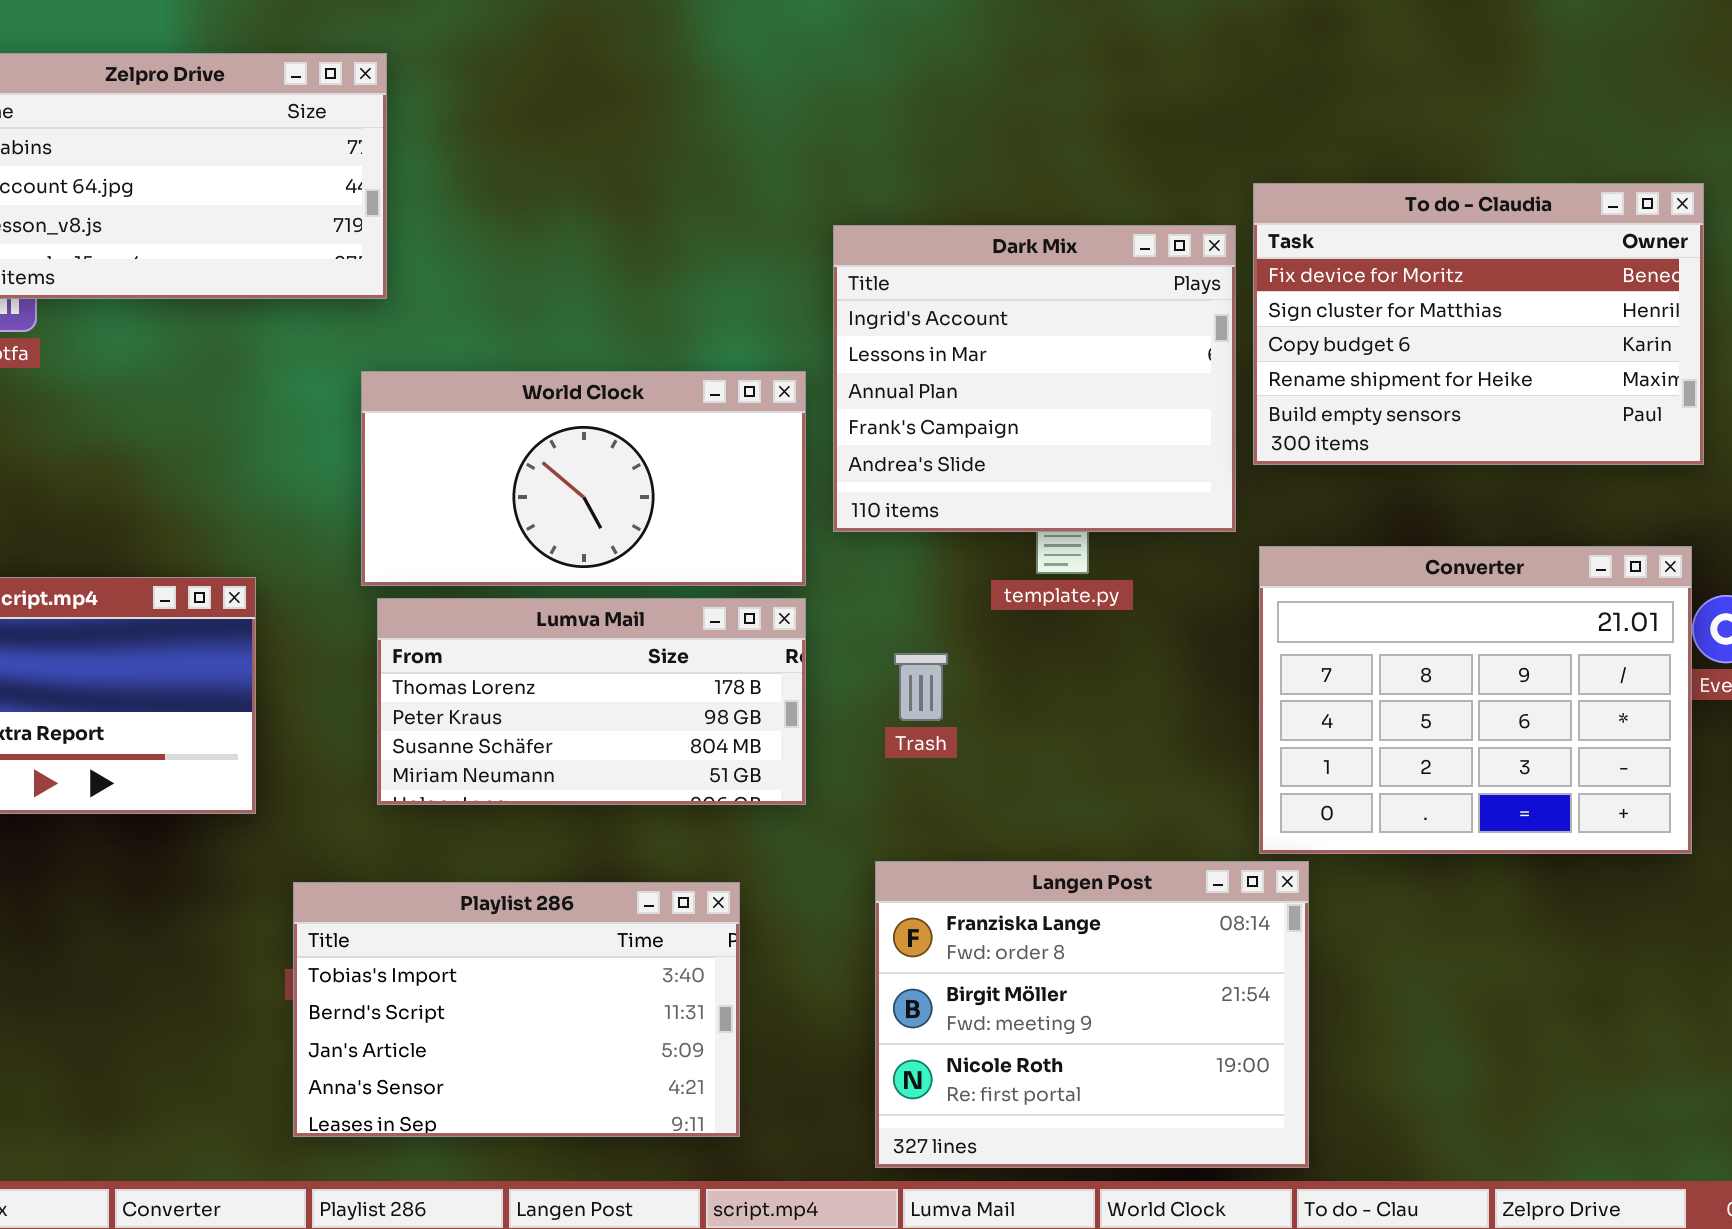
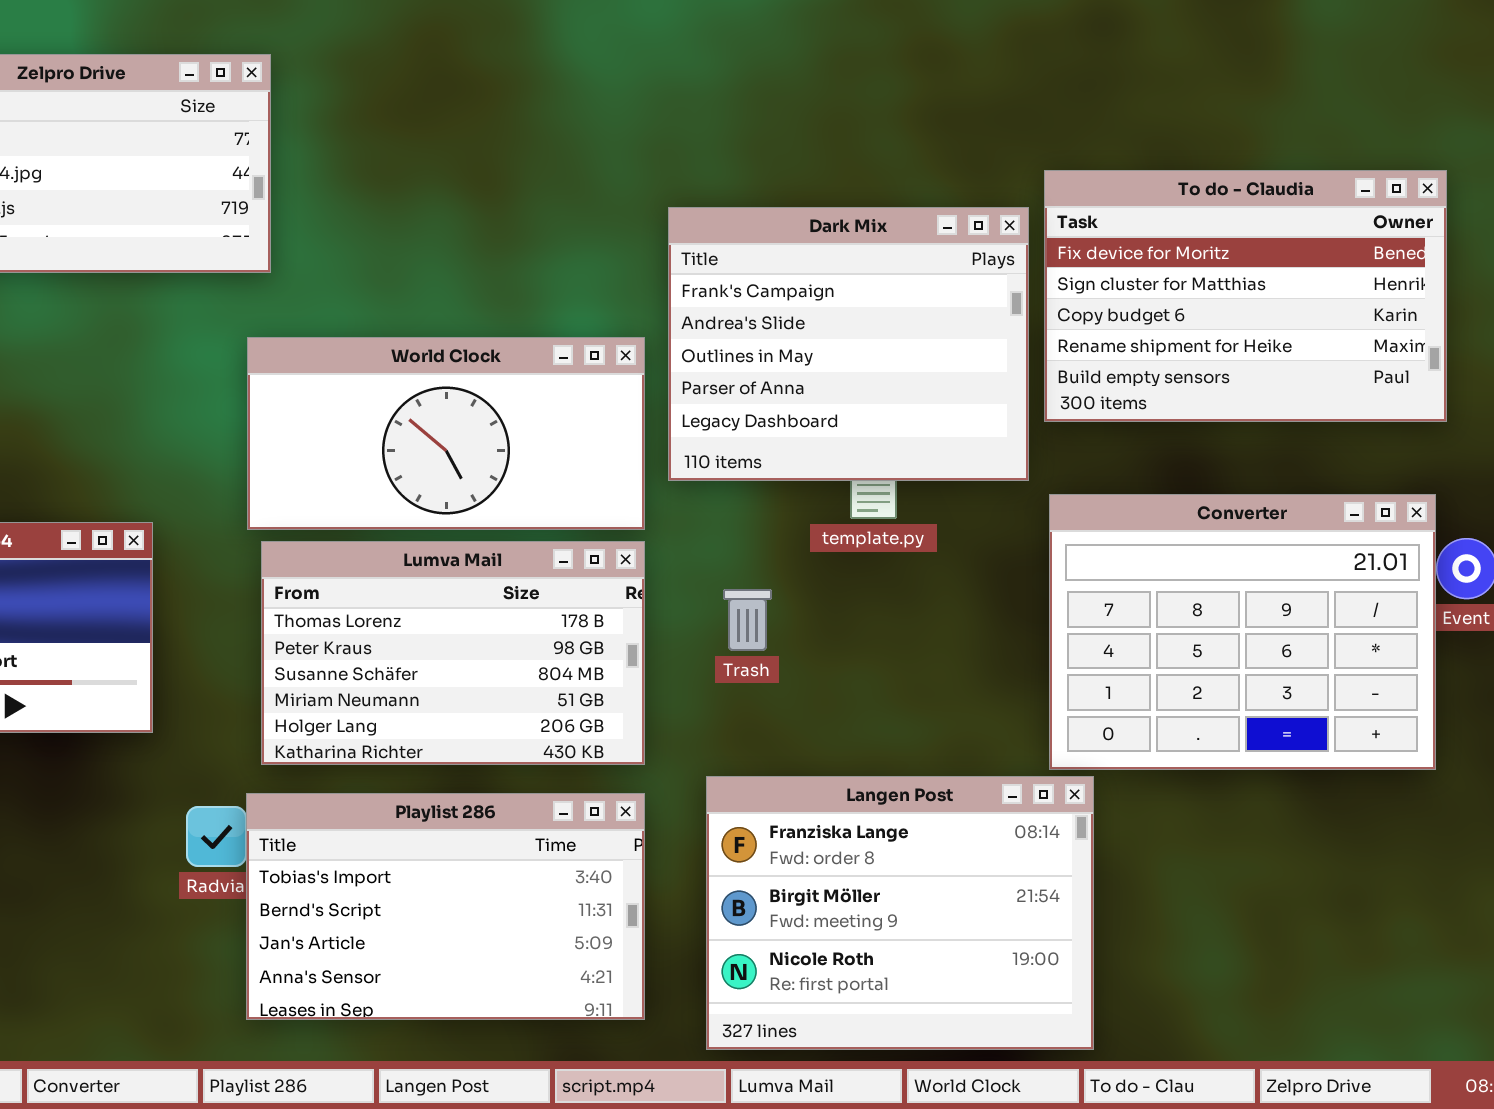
Dark Mix: [833,225,1236,532] -> [668,207,1029,481], scrolled down 3 rows
Lumva Mail: [377,598,806,805] -> [261,541,645,765], resized
Playlist 286: [293,882,740,1137] -> [246,793,645,1020], moved

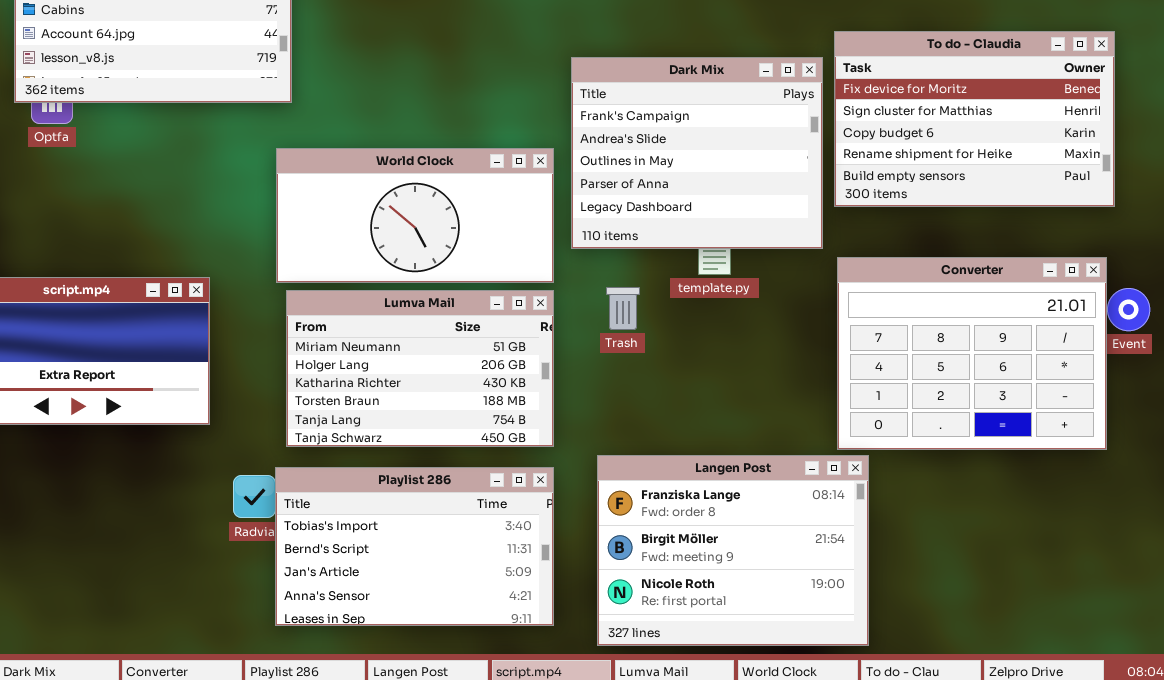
Lumva Mail: [261,541,645,765] -> [286,290,554,447], scrolled down 3 rows
Trash: [723,589,772,651] -> [606,287,640,330], moved

